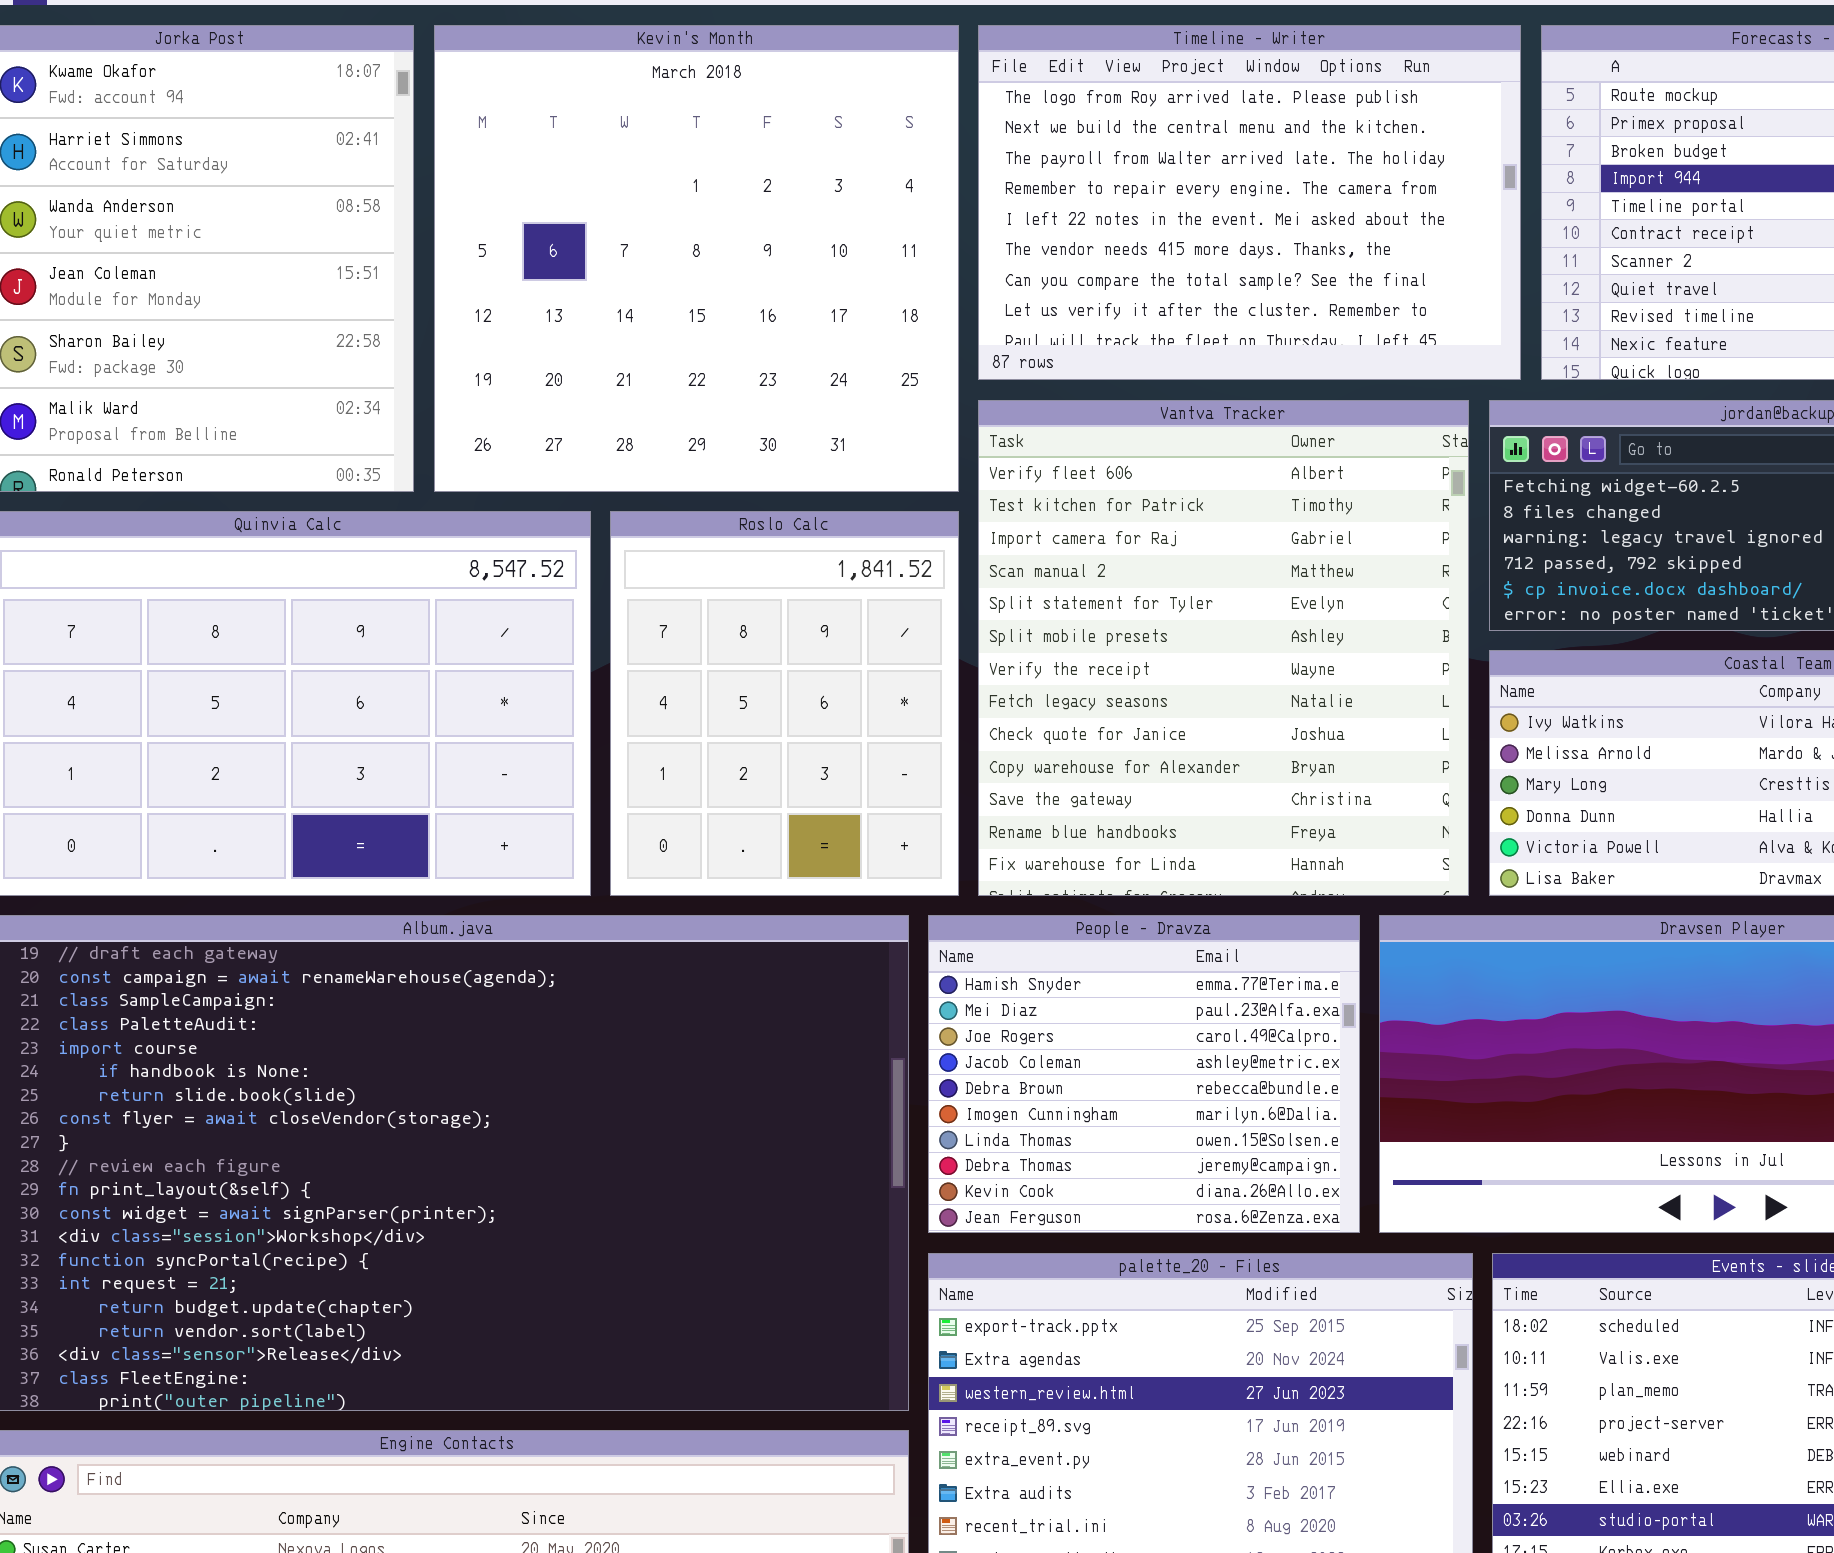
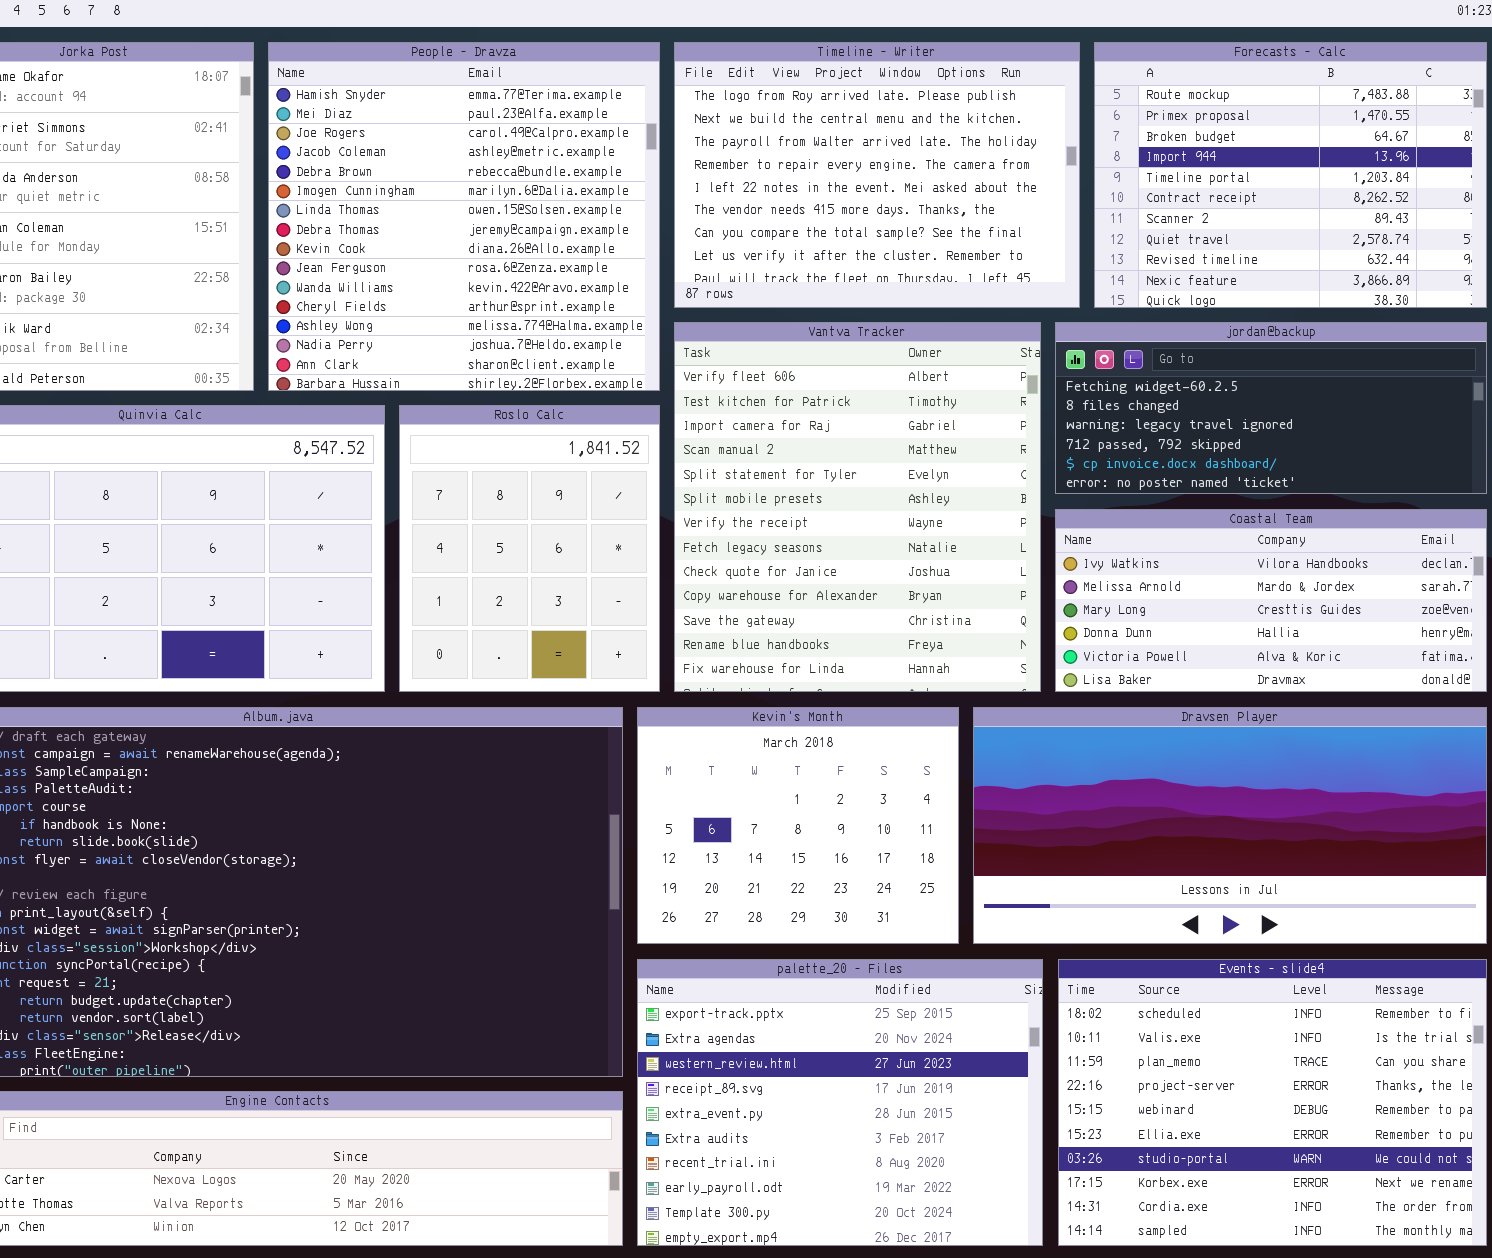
Kevin's Month: [434,25,959,492] -> [637,707,959,944], moved, resized
People - Dravza: [928,915,1360,1233] -> [268,42,660,391], moved, resized

